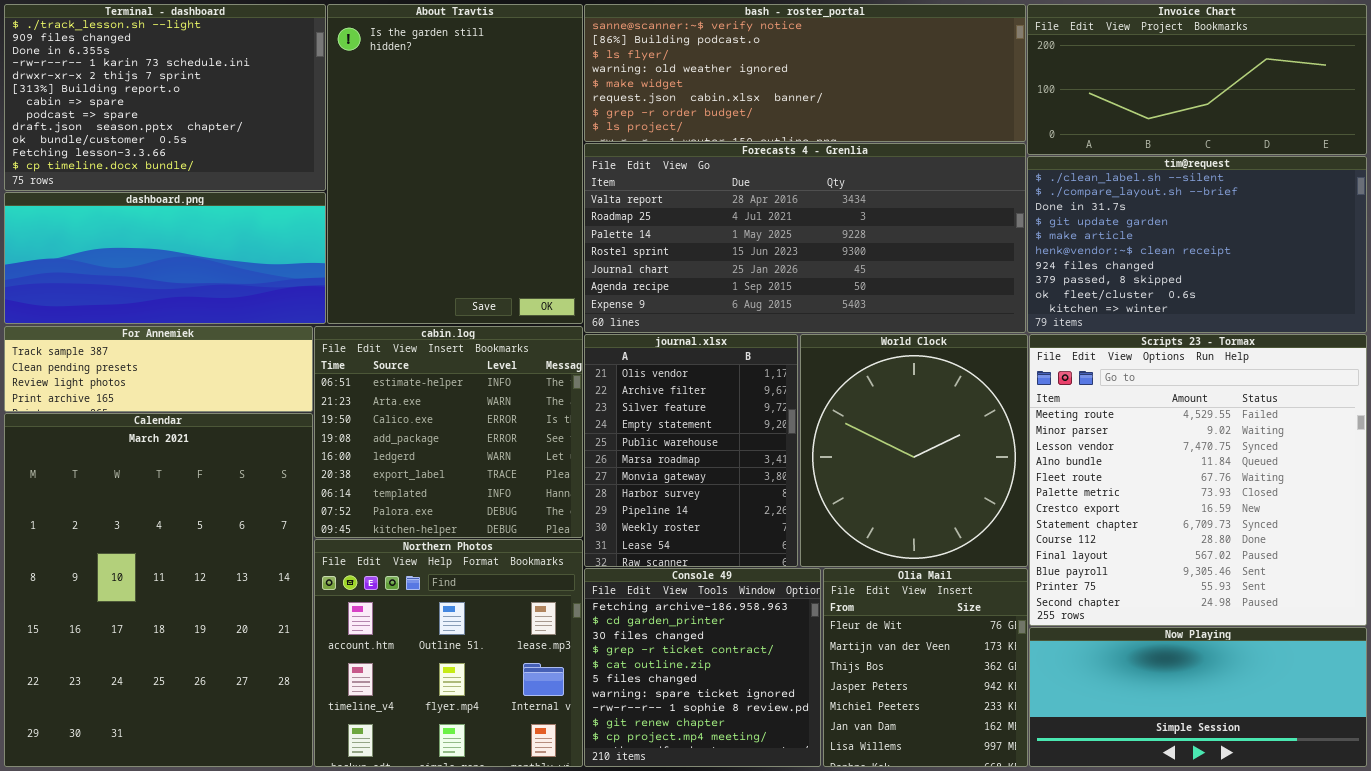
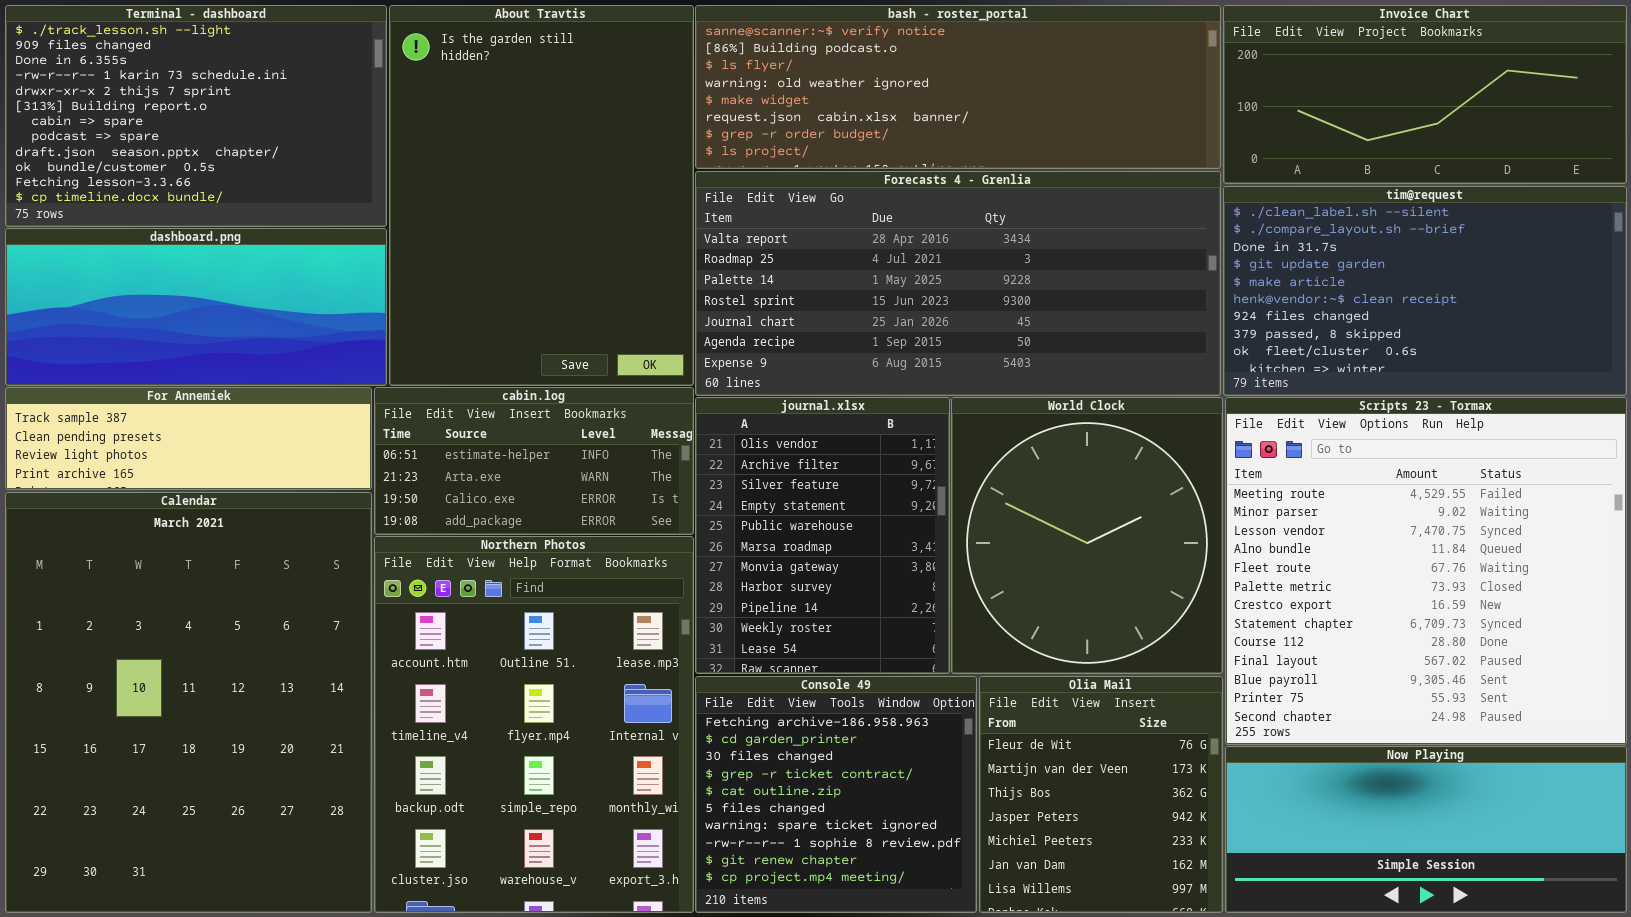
cabin.log: [314,326,583,538] -> [374,387,694,535], resized
Northern Photos: [314,539,583,767] -> [374,536,694,913], resized

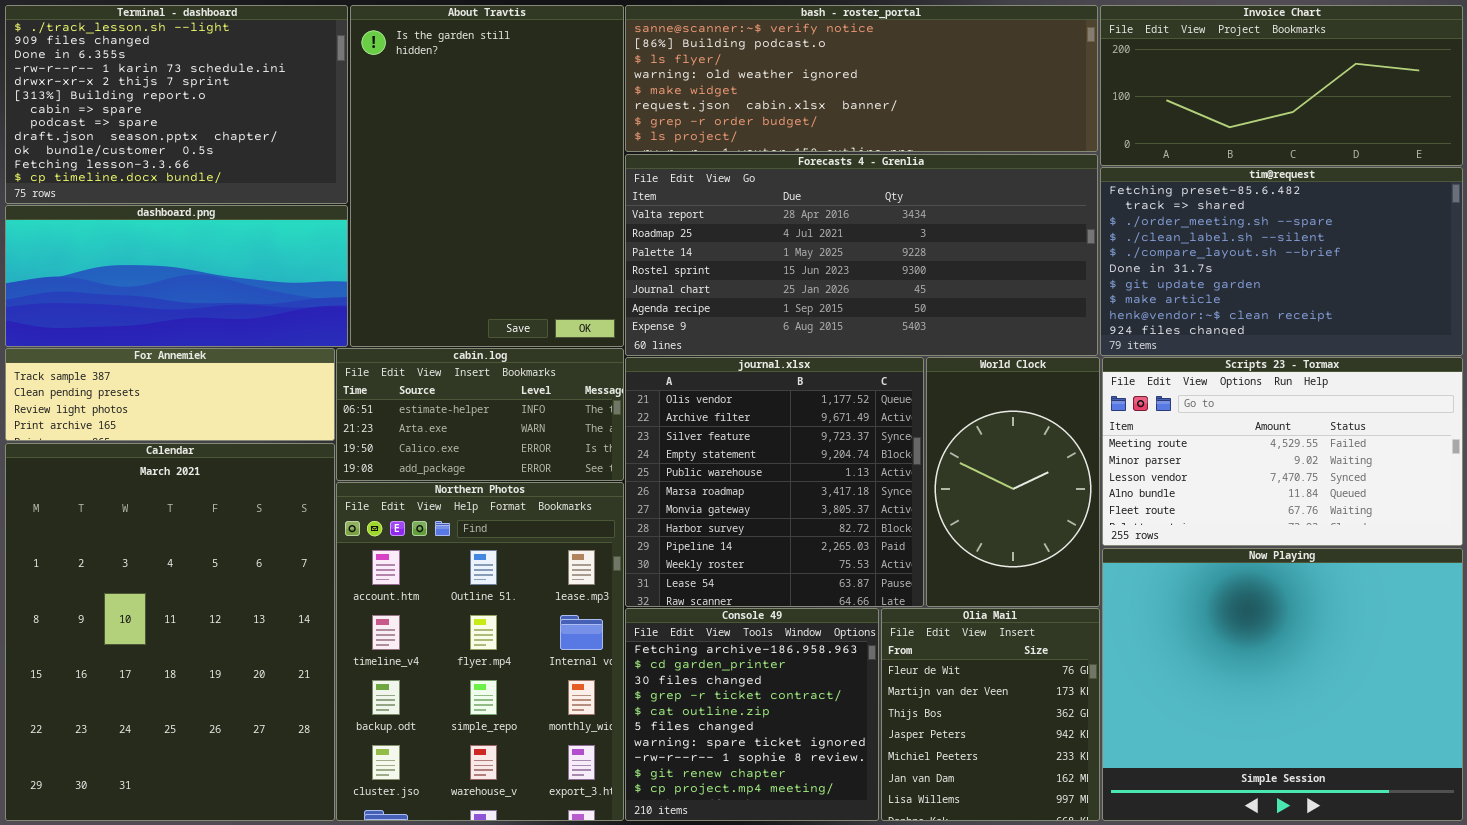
tim@request: [1223,186,1627,396] -> [1100,167,1463,356], scrolled up 3 rows
journal.xlsx: [695,397,950,674] -> [625,357,924,607], resized
World Clock: [951,397,1223,674] -> [926,357,1100,607], resized
Scripts 23 - Tormax: [1225,397,1627,745] -> [1102,357,1463,546], resized
Now Playing: [1225,746,1627,913] -> [1102,548,1463,821], resized

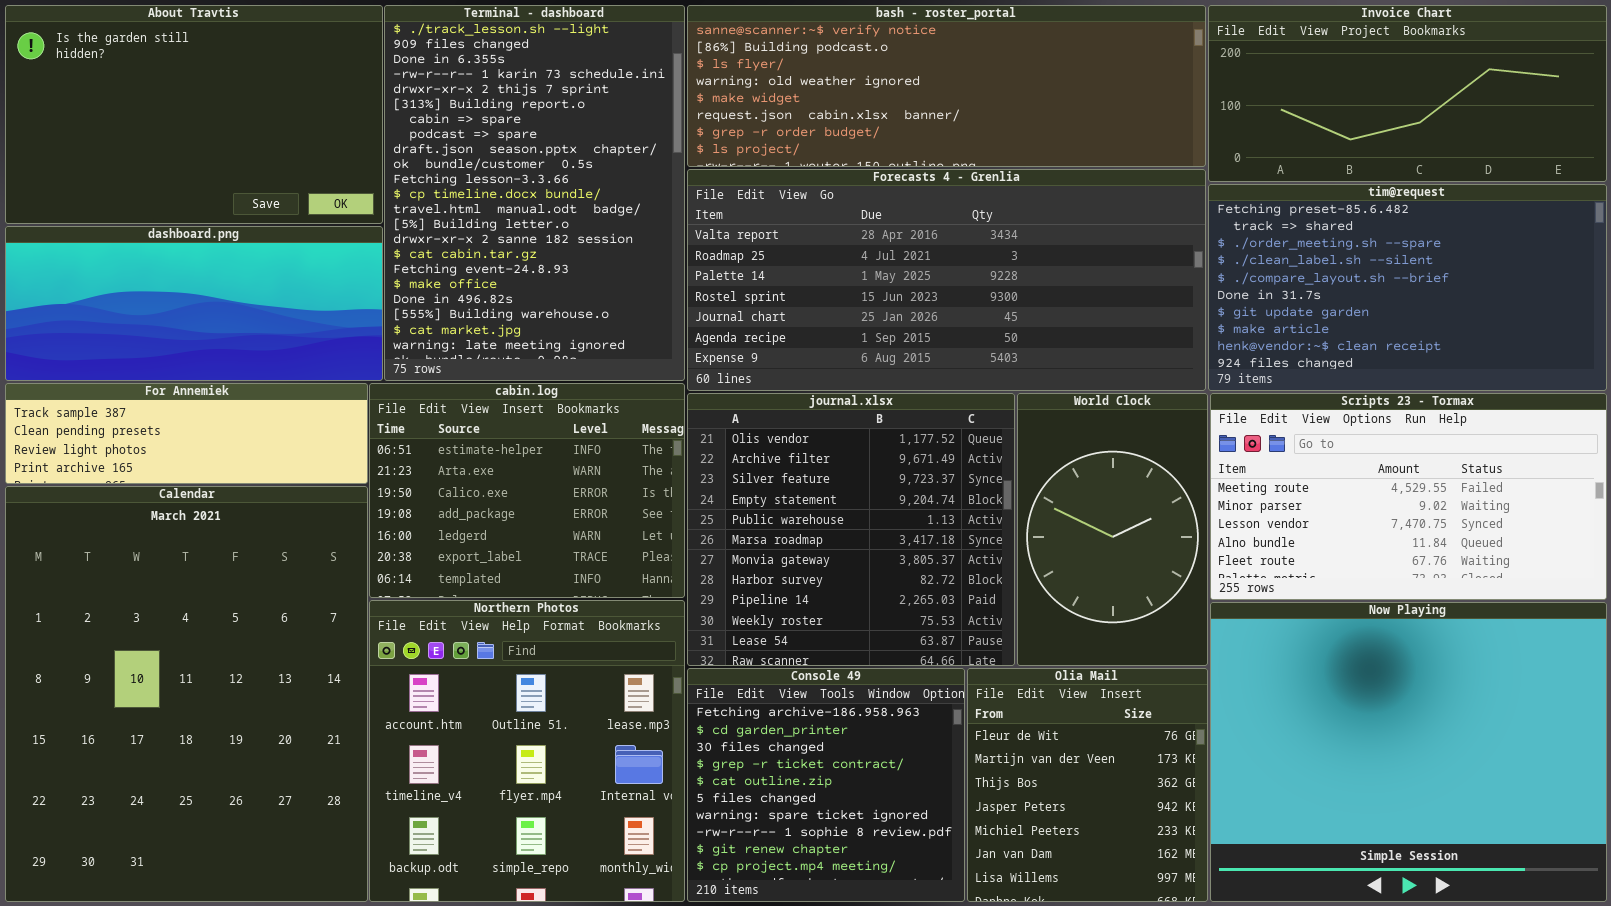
Terminal - dashboard: [5,5,348,204] -> [384,5,685,381], moved, resized
About Travtis: [350,5,624,347] -> [5,5,383,224], moved, resized
cabin.log: [336,348,624,481] -> [369,383,685,598], resized
Northern Photos: [336,482,624,821] -> [369,600,685,902], resized

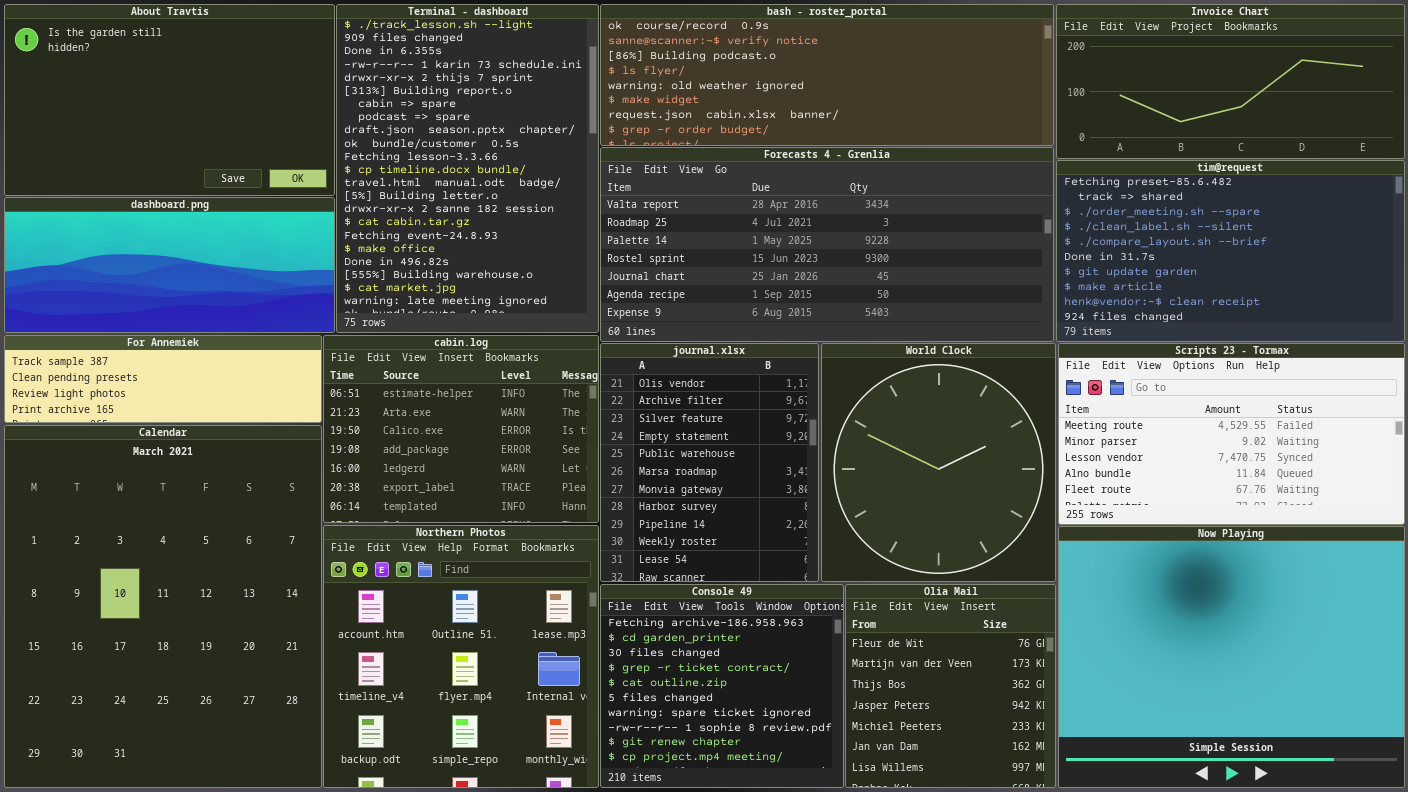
bash - roster_portal: [687,5,1206,167] -> [600,4,1054,146], scrolled up 1 row
journal.xlsx: [687,393,1015,666] -> [600,343,819,582], resized
World Clock: [1017,393,1208,666] -> [821,343,1056,582], resized

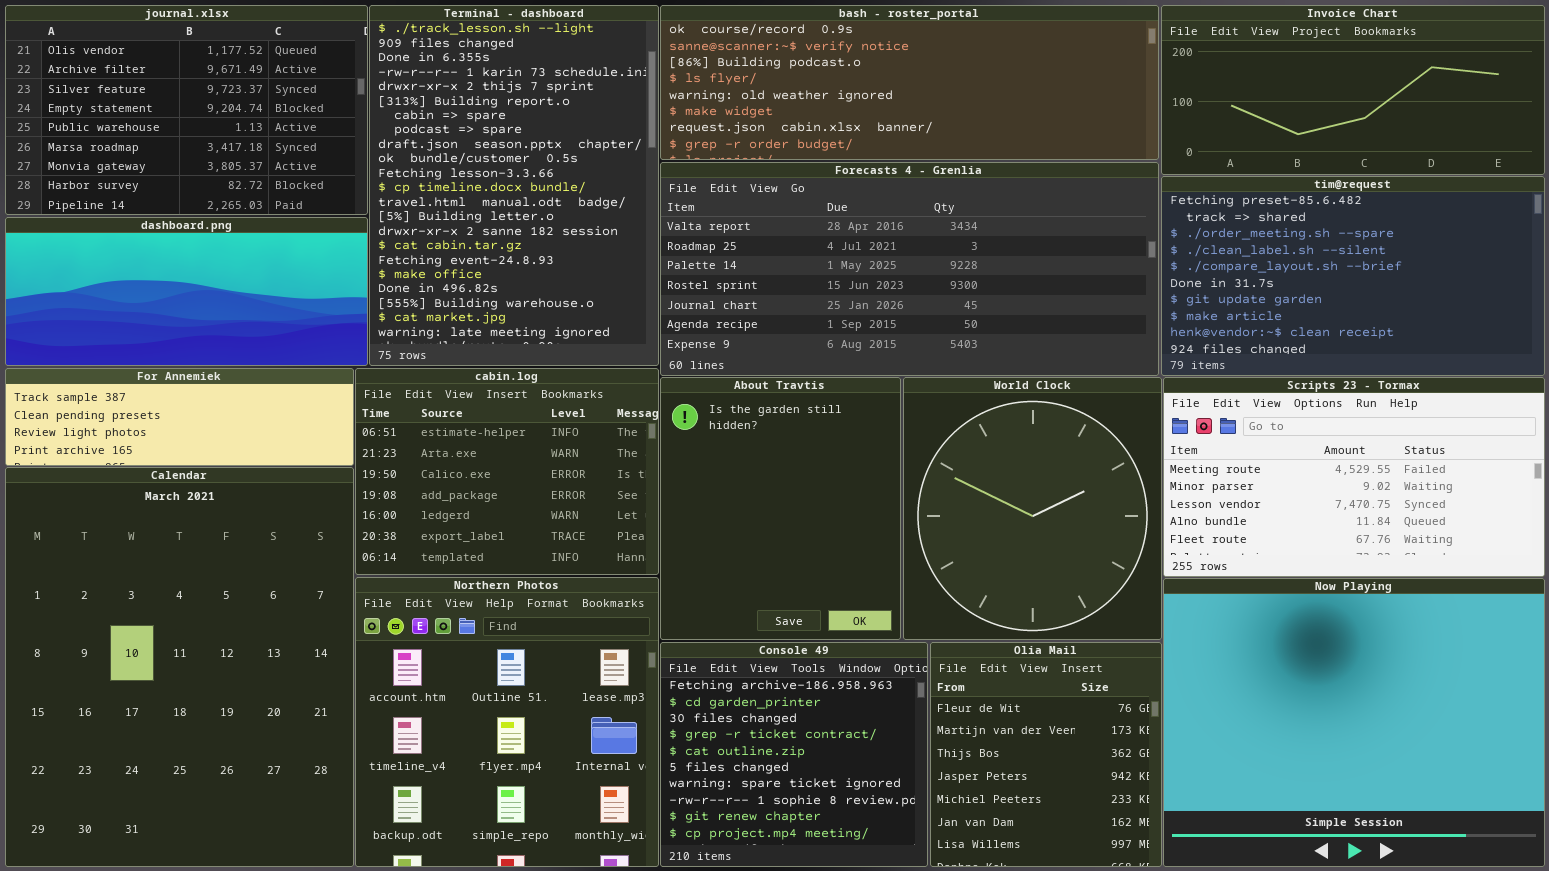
About Travtis: [4,4,335,196] -> [660,377,901,640], moved, resized
journal.xlsx: [600,343,819,582] -> [5,5,368,215], moved, resized

